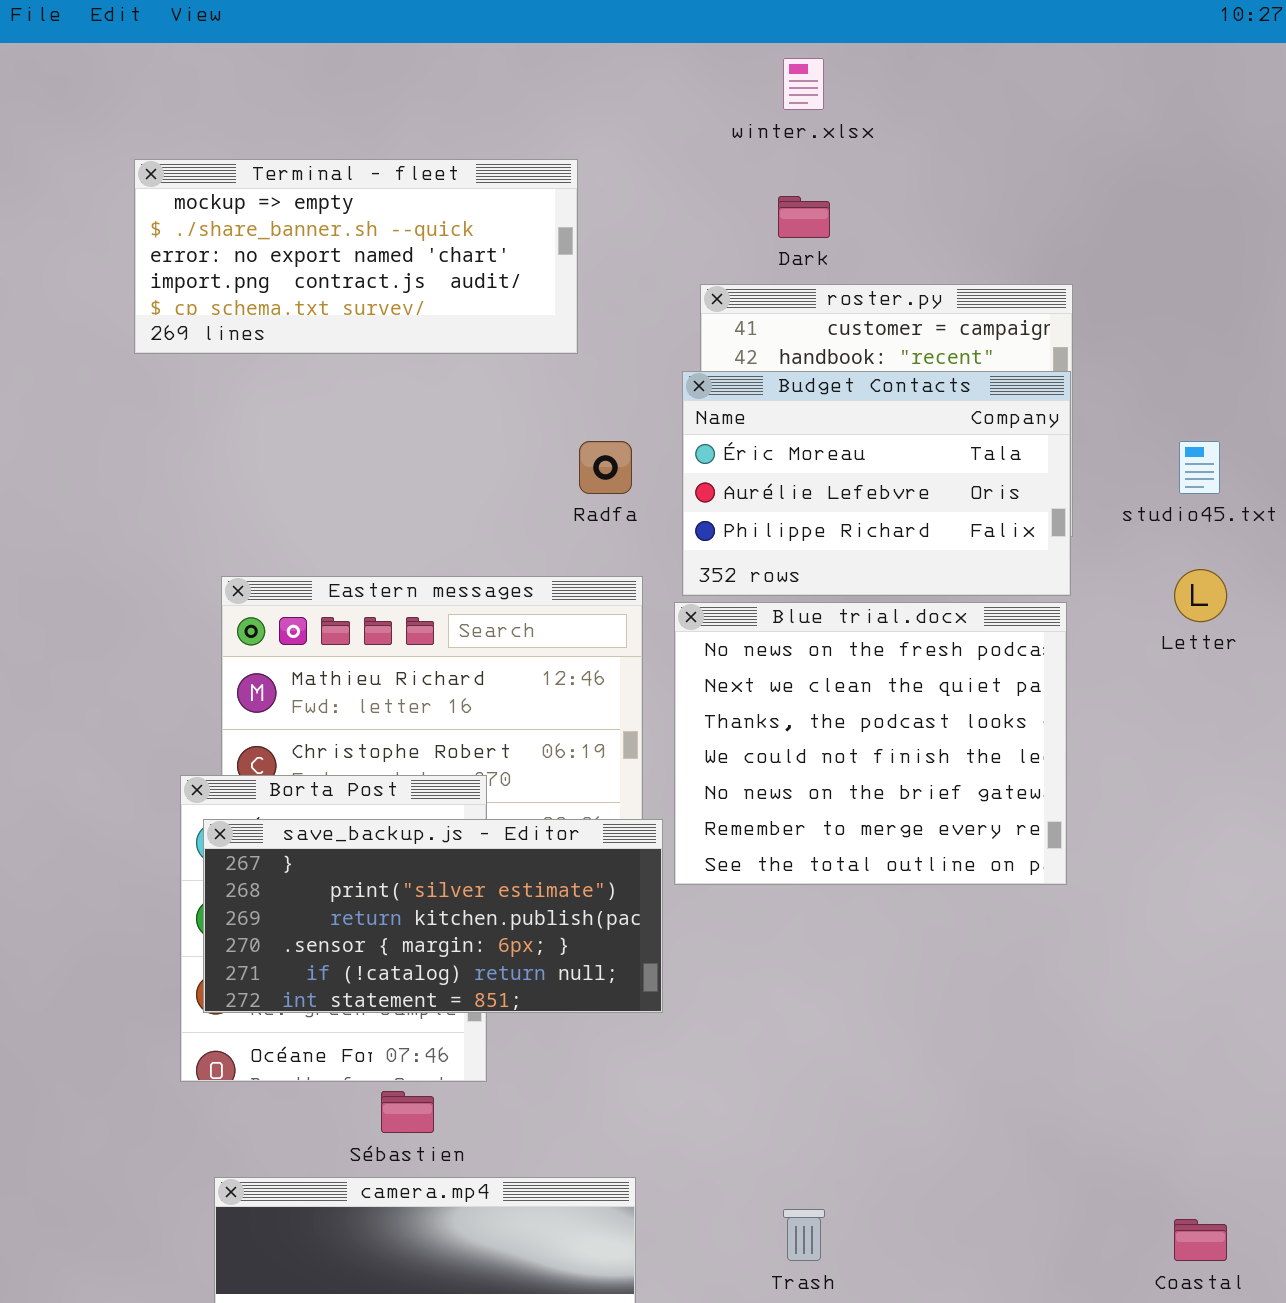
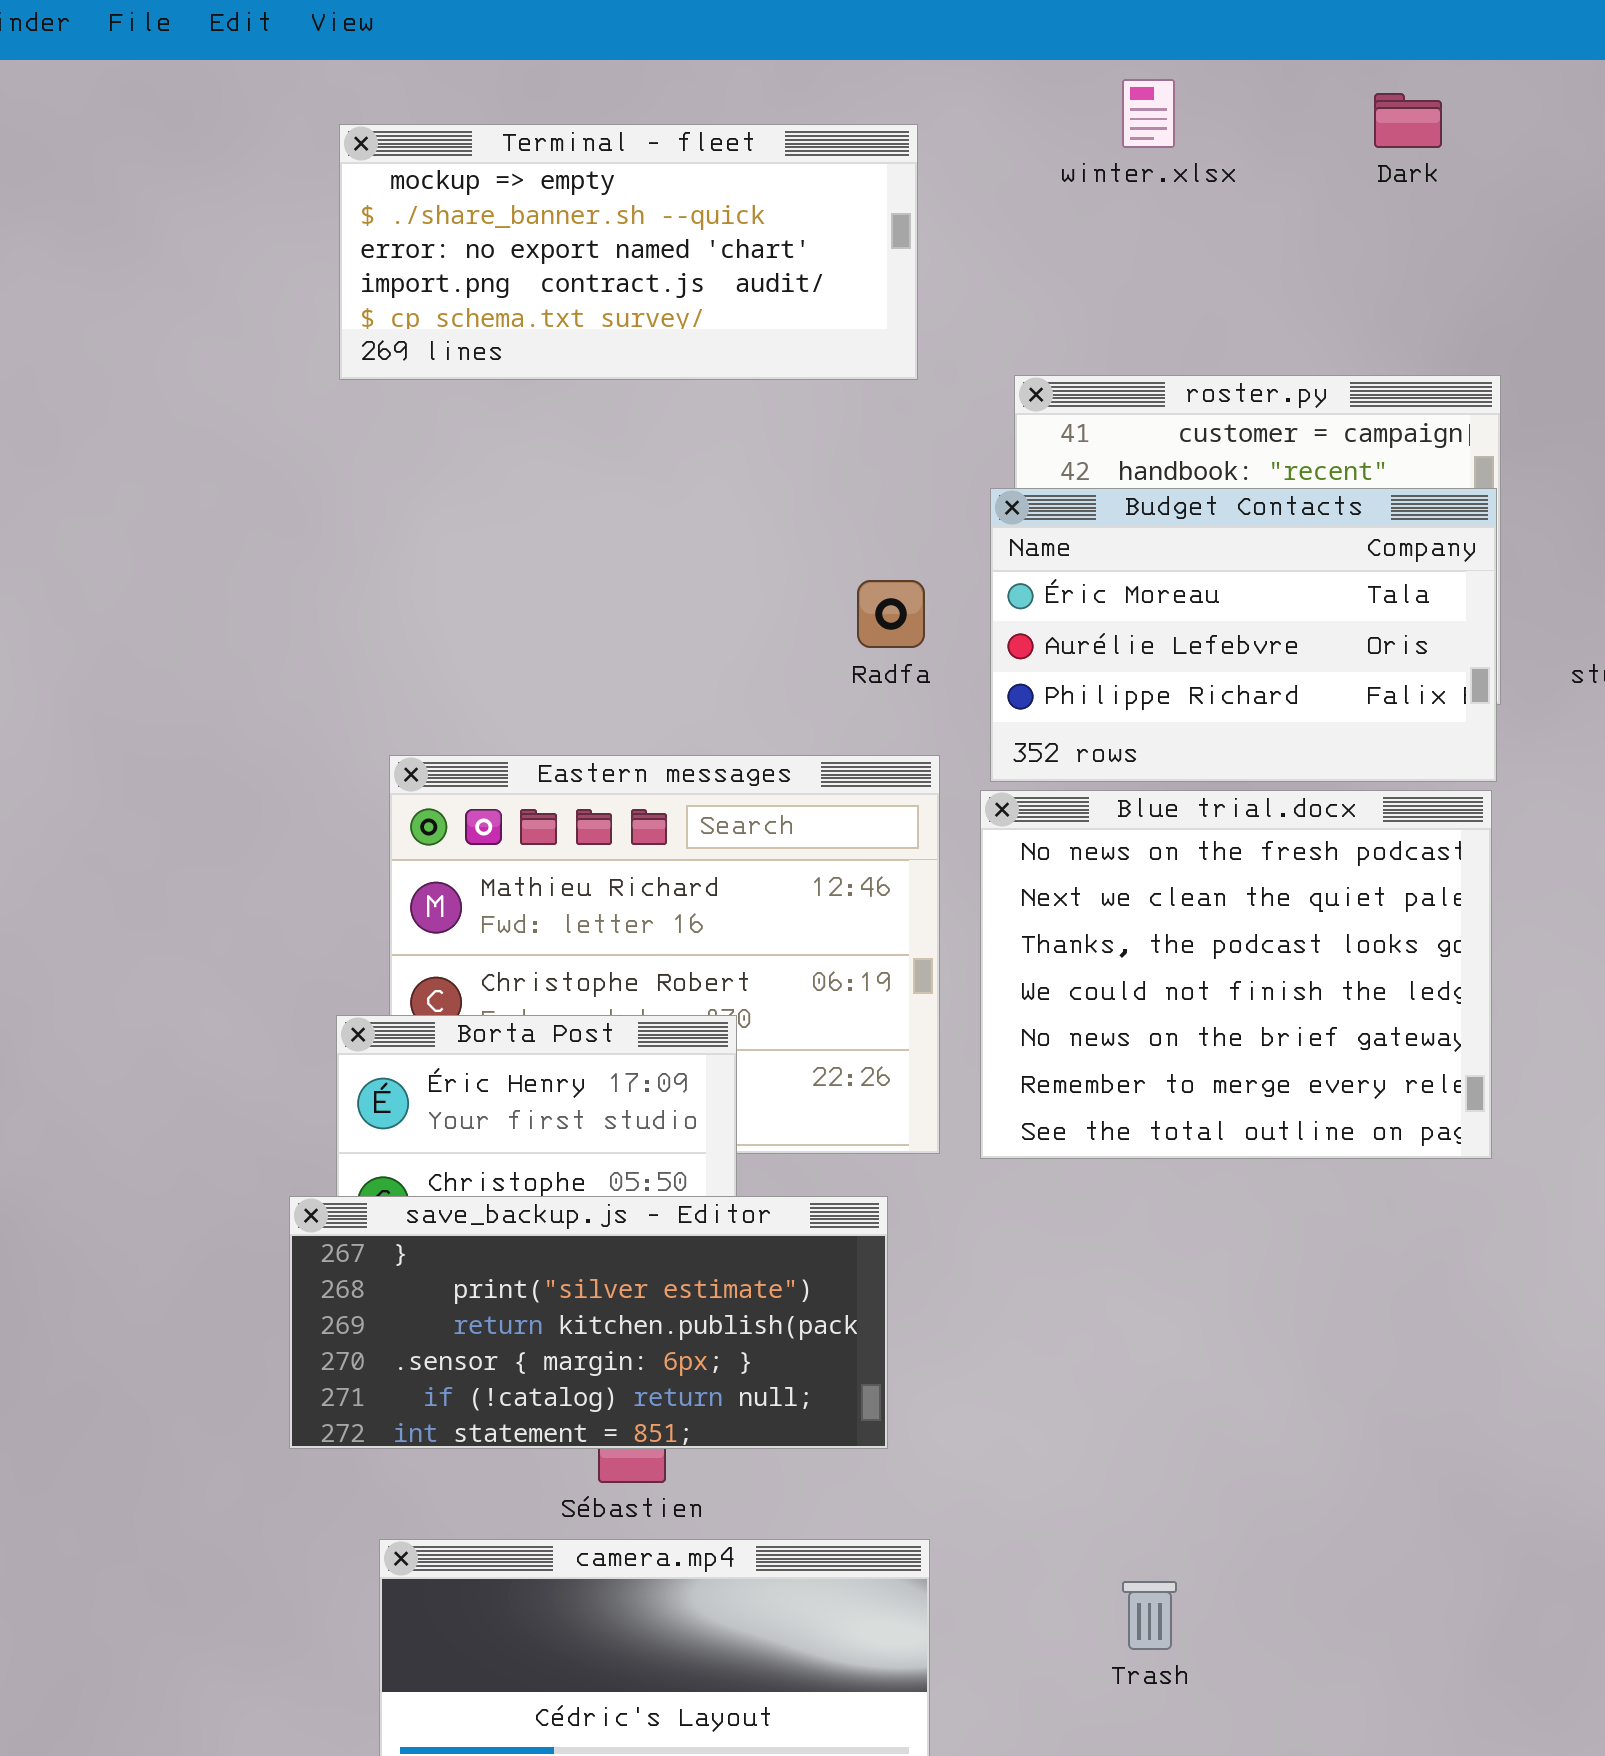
Terminal - fleet: [134,159,578,354] -> [339,124,918,380], moved
Dark: [778,196,830,238] -> [1374,93,1442,148], moved
save_backup.js - Editor: [203,819,663,1013] -> [289,1196,888,1449], moved

